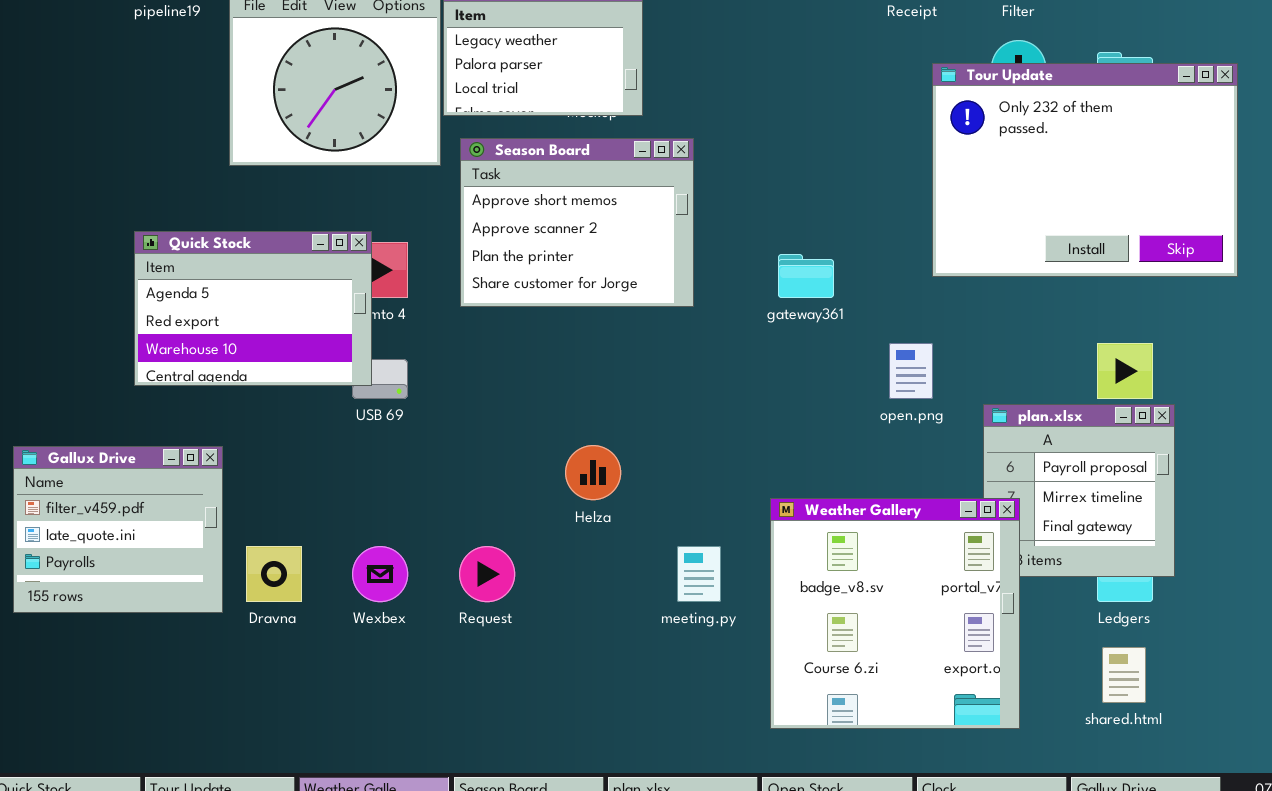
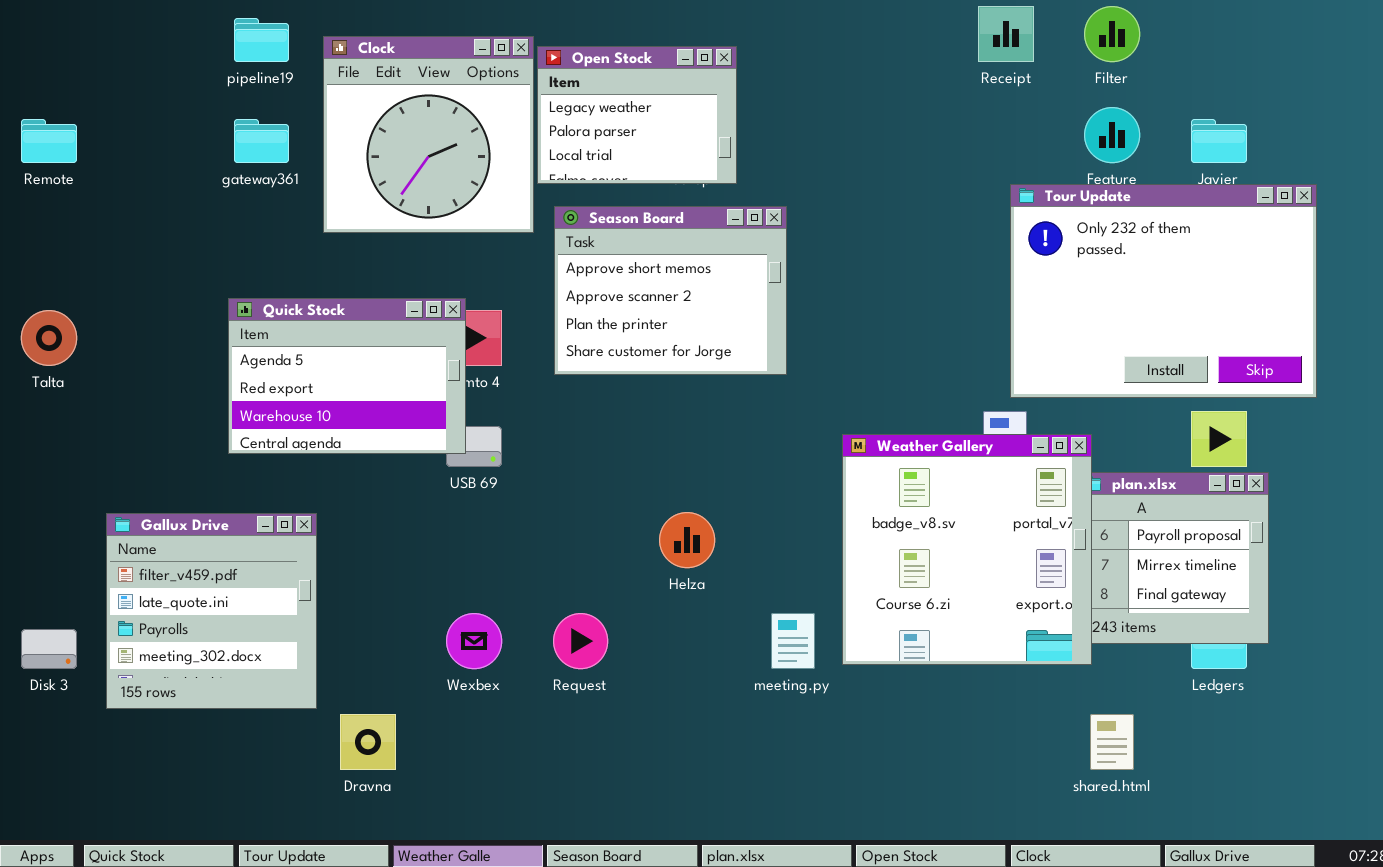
Tour Update: [932,63,1238,277] -> [1010,184,1317,398], moved
gateway361: [778,254,834,298] -> [234,119,289,163], moved
Gallux Drive: [13,446,223,613] -> [106,513,317,709], resized
Weather Gallery: [770,498,1020,729] -> [842,434,1092,665], moved
Dravna: [246,546,302,602] -> [340,714,396,770], moved
shared.html: [1102,647,1146,703] -> [1090,714,1134,770], moved

